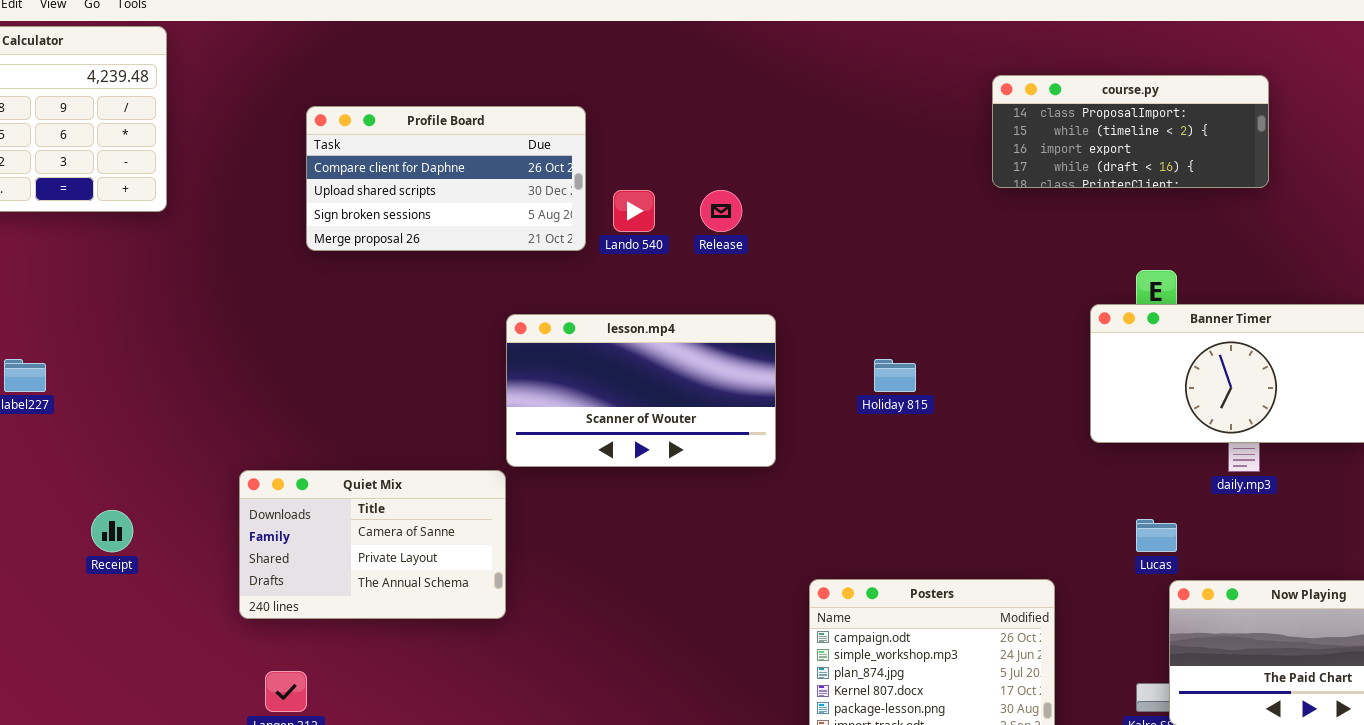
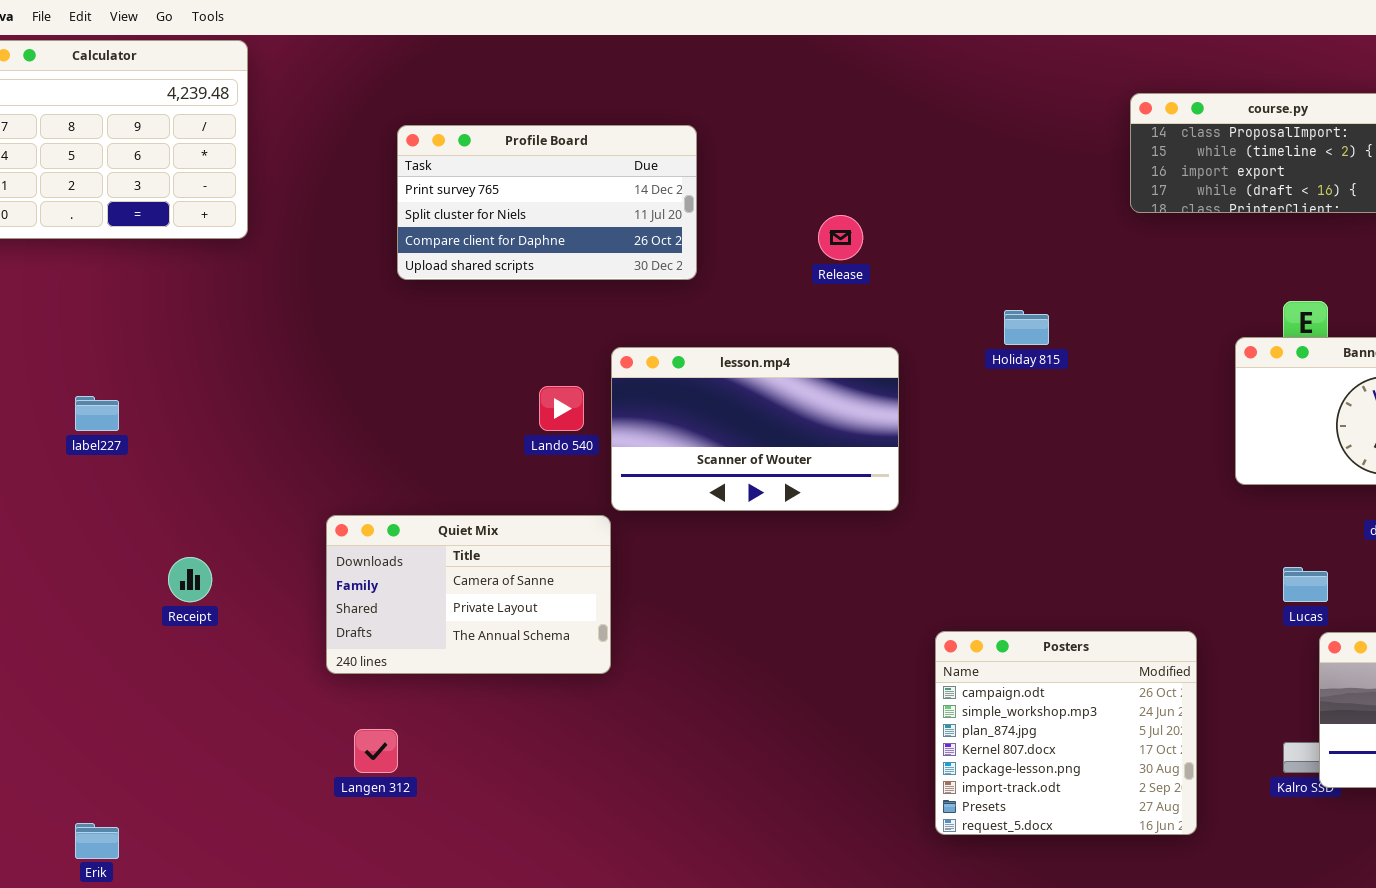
Profile Board: [306,106,586,251] -> [397,125,697,280], scrolled up 2 rows
Lando 540: [613,190,655,232] -> [539,386,584,431], moved
Holiday 815: [874,359,916,392] -> [1004,310,1049,345], moved

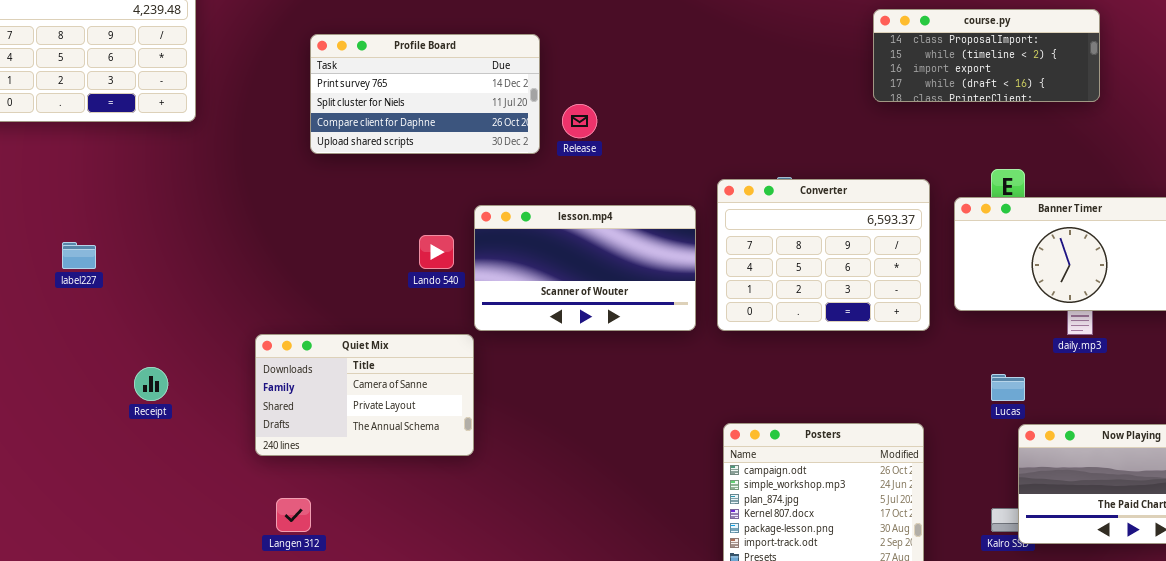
Release: [818,215,863,260] -> [562,104,597,138], moved
Converter: none -> [717,179,930,331], opened

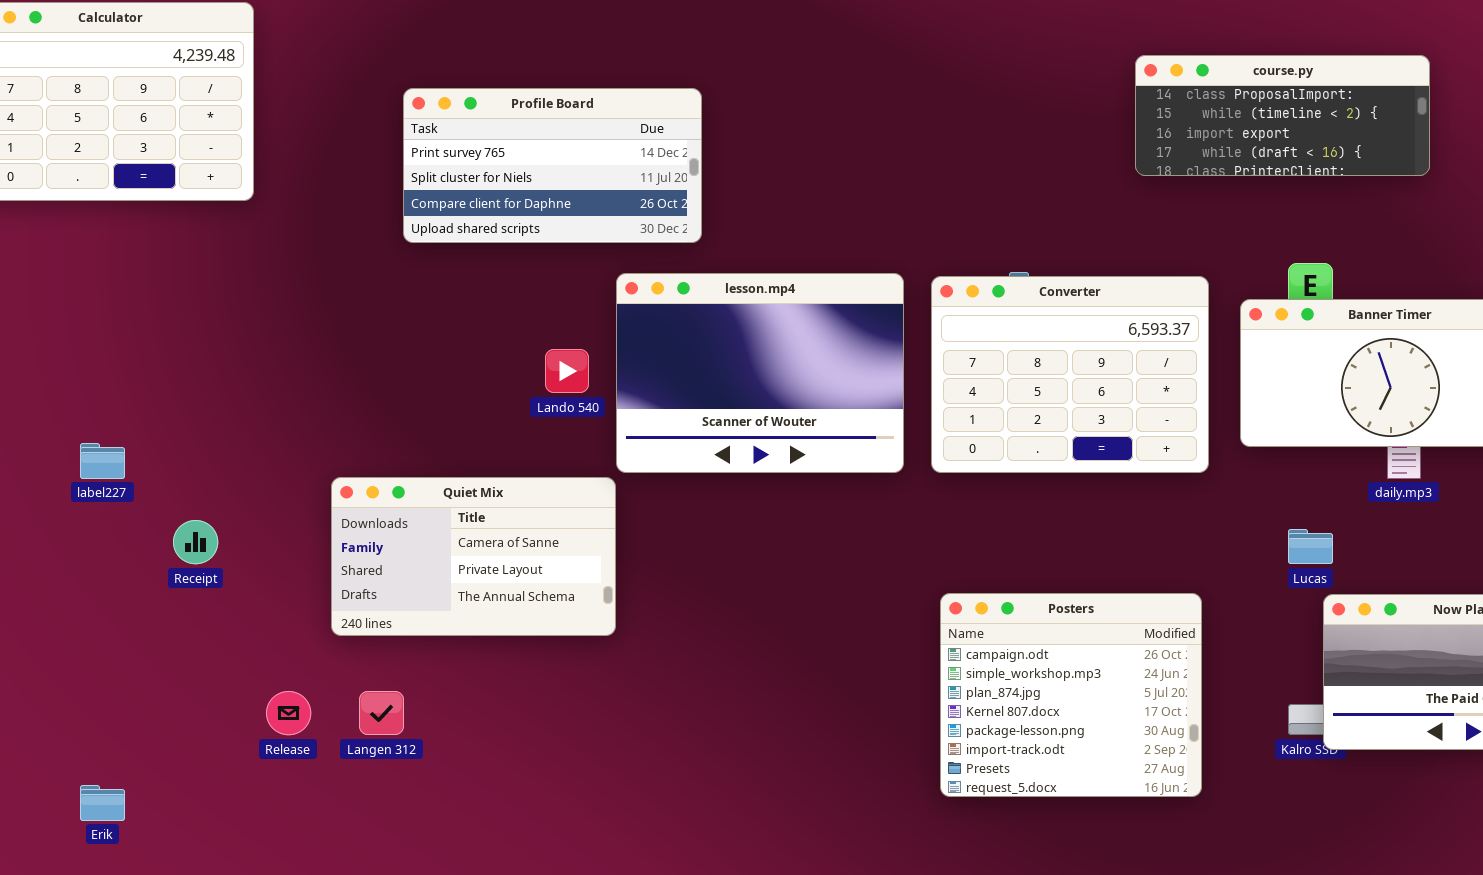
Release: [562,104,597,138] -> [266,691,311,735], moved
lesson.mp4: [474,205,696,331] -> [616,273,904,473], resized
label227: [62,242,96,269] -> [80,443,125,479], moved

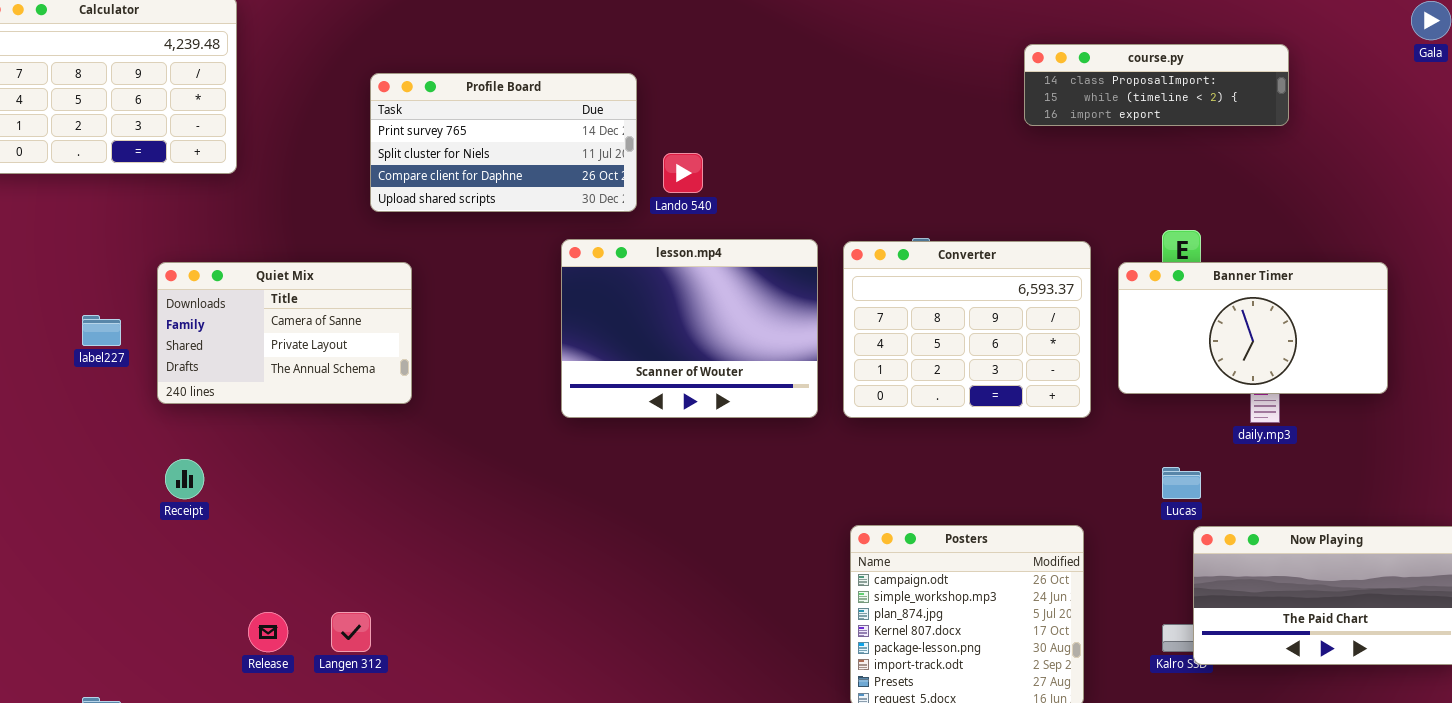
course.py: [1135,55,1430,176] -> [1024,44,1289,126], resized
Lando 540: [545,349,589,393] -> [663,153,703,193], moved
label227: [80,443,125,479] -> [82,315,121,346], moved
Quiet Mix: [331,477,616,636] -> [157,262,412,404], moved

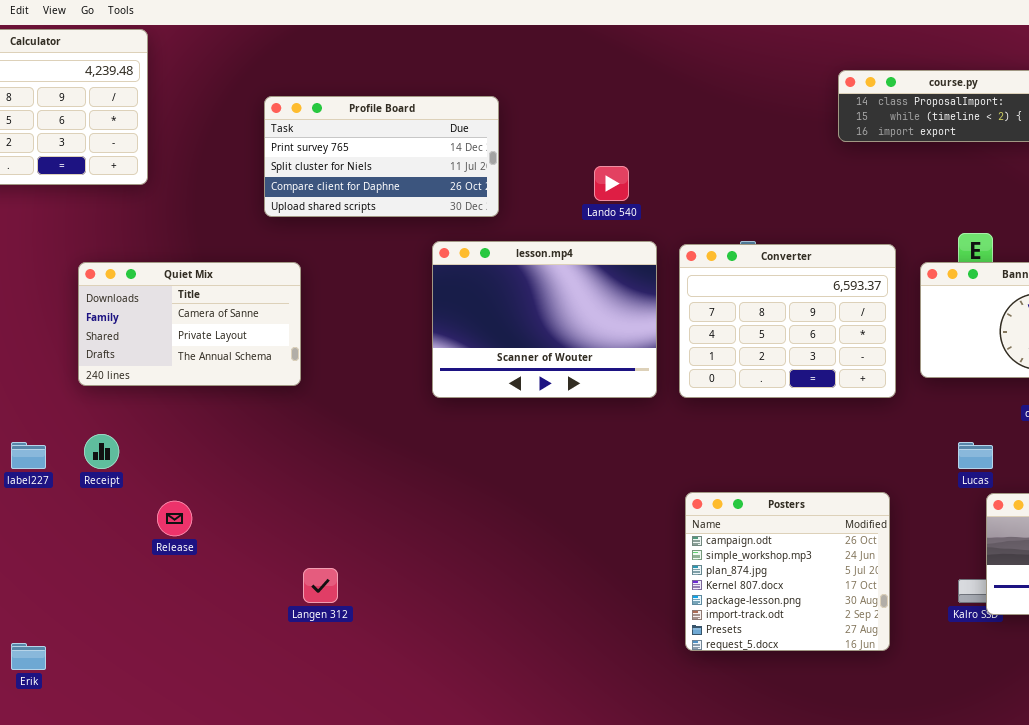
Lando 540: [663,153,703,193] -> [594,166,629,201], moved
label227: [82,315,121,346] -> [11,442,46,469], moved
Release: [248,612,288,652] -> [157,501,192,536], moved
Langen 312: [331,612,371,652] -> [303,568,338,603], moved

